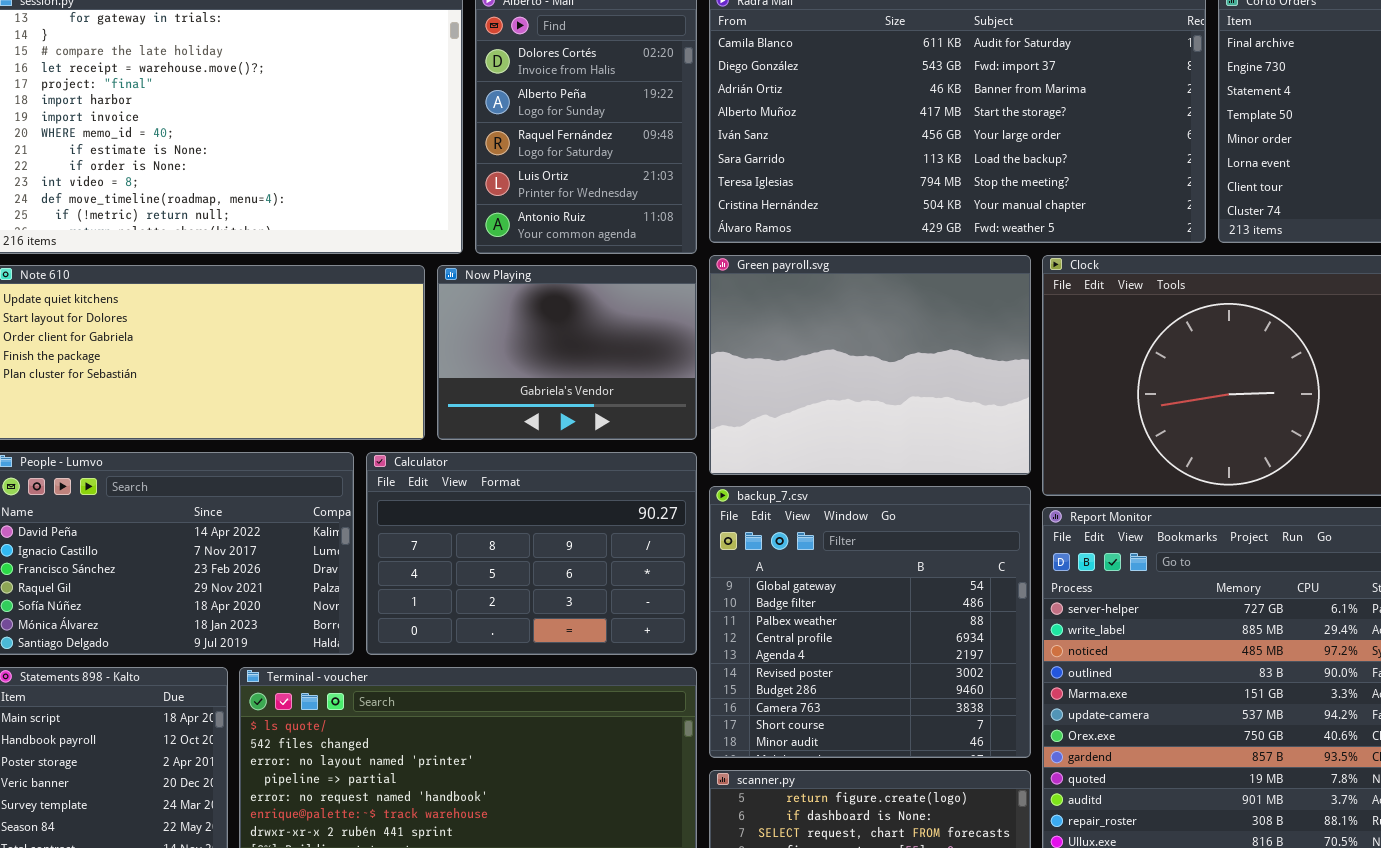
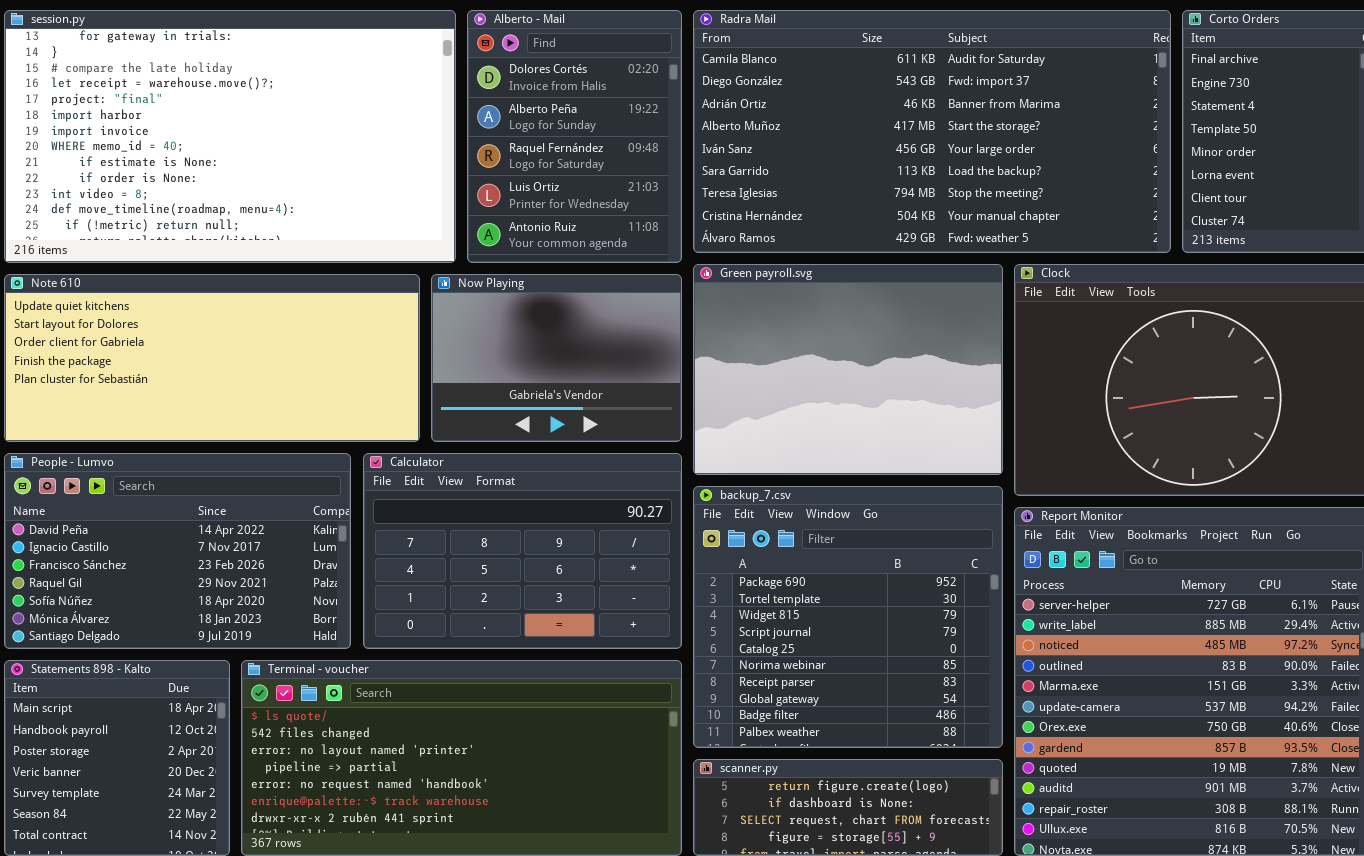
backup_7.csv: [709,486,1031,758] -> [693,486,1003,748], scrolled up 7 rows

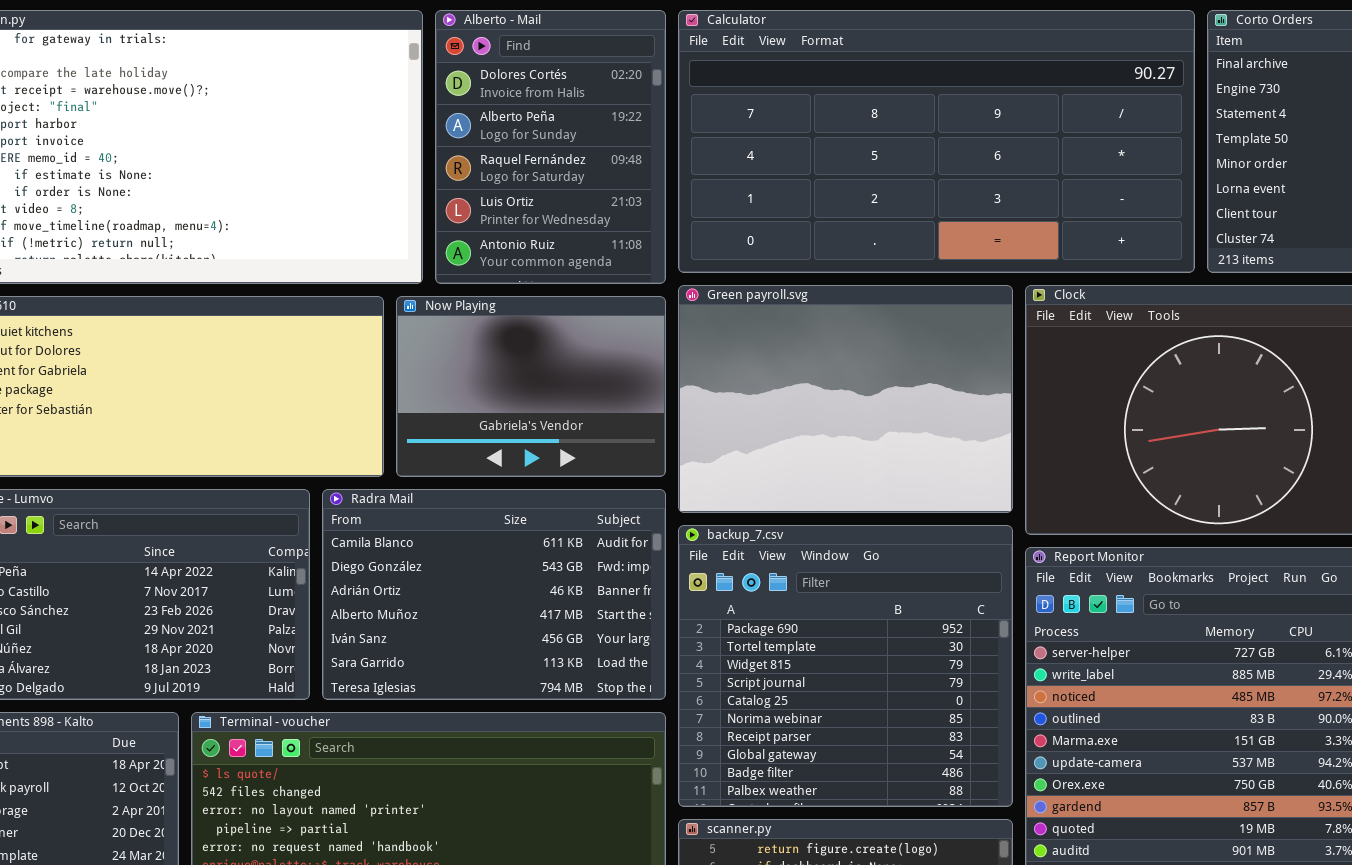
Radra Mail: [693,10,1171,253] -> [322,489,666,700], moved, resized
Calculator: [363,453,682,649] -> [678,10,1195,273], moved, resized

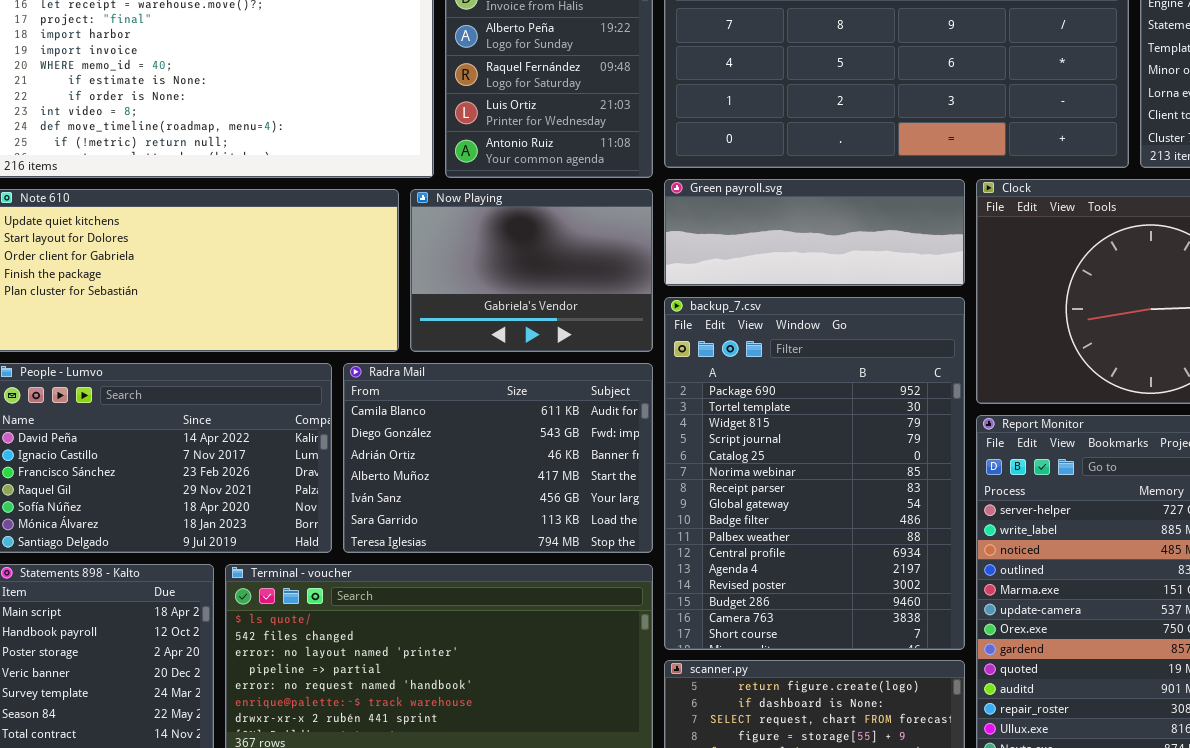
Green payroll.svg: [678,285,1013,513] -> [664,179,965,286], resized
backup_7.csv: [678,525,1013,807] -> [664,297,965,650], resized

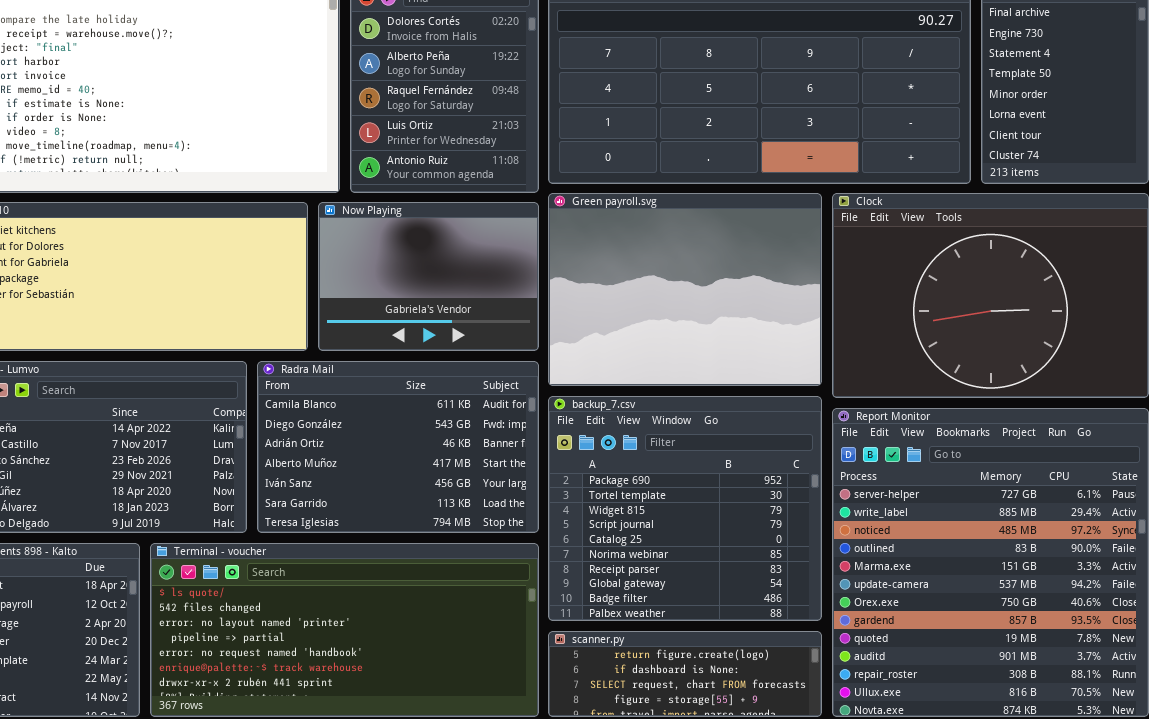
Green payroll.svg: [664,179,965,286] -> [548,193,822,386], resized
backup_7.csv: [664,297,965,650] -> [548,396,822,621], resized

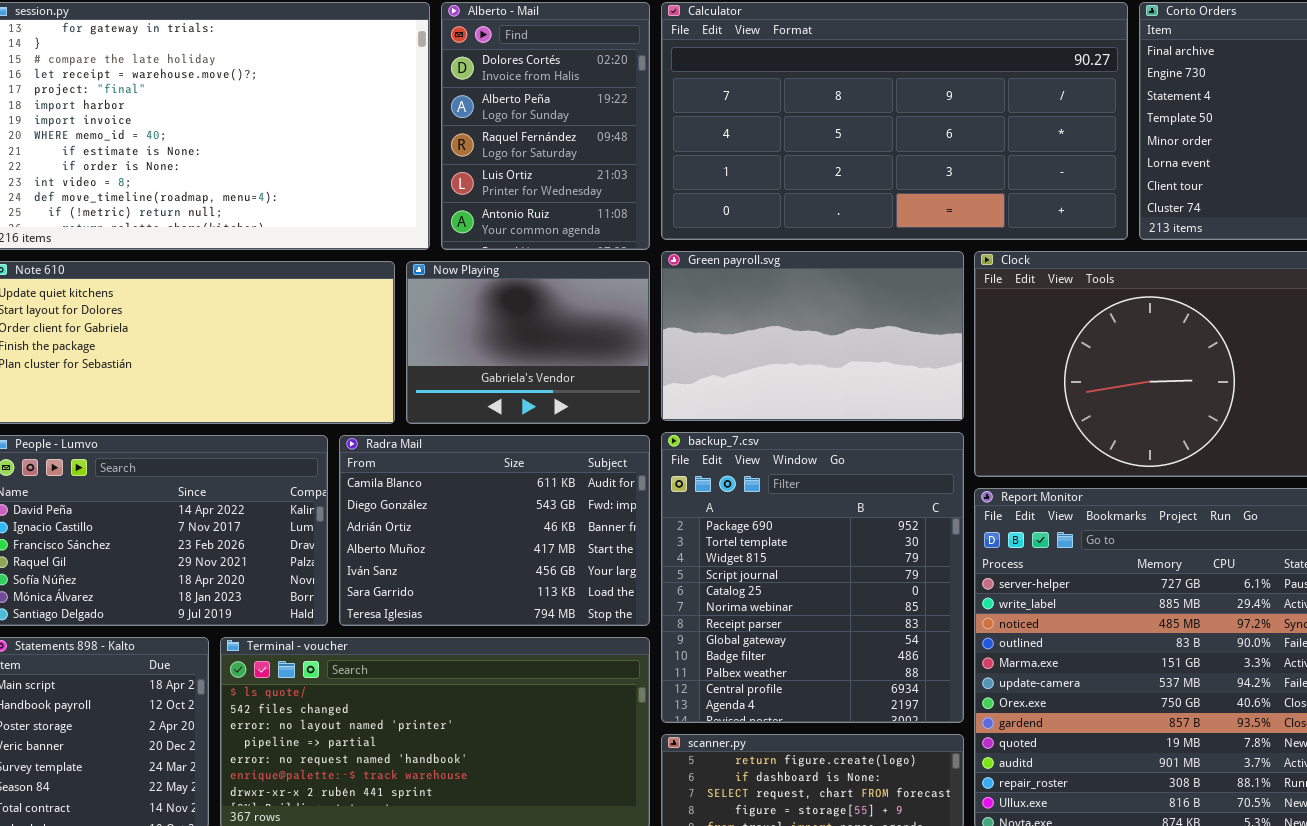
Green payroll.svg: [548,193,822,386] -> [661,251,964,421], resized
backup_7.csv: [548,396,822,621] -> [661,432,964,723], resized

